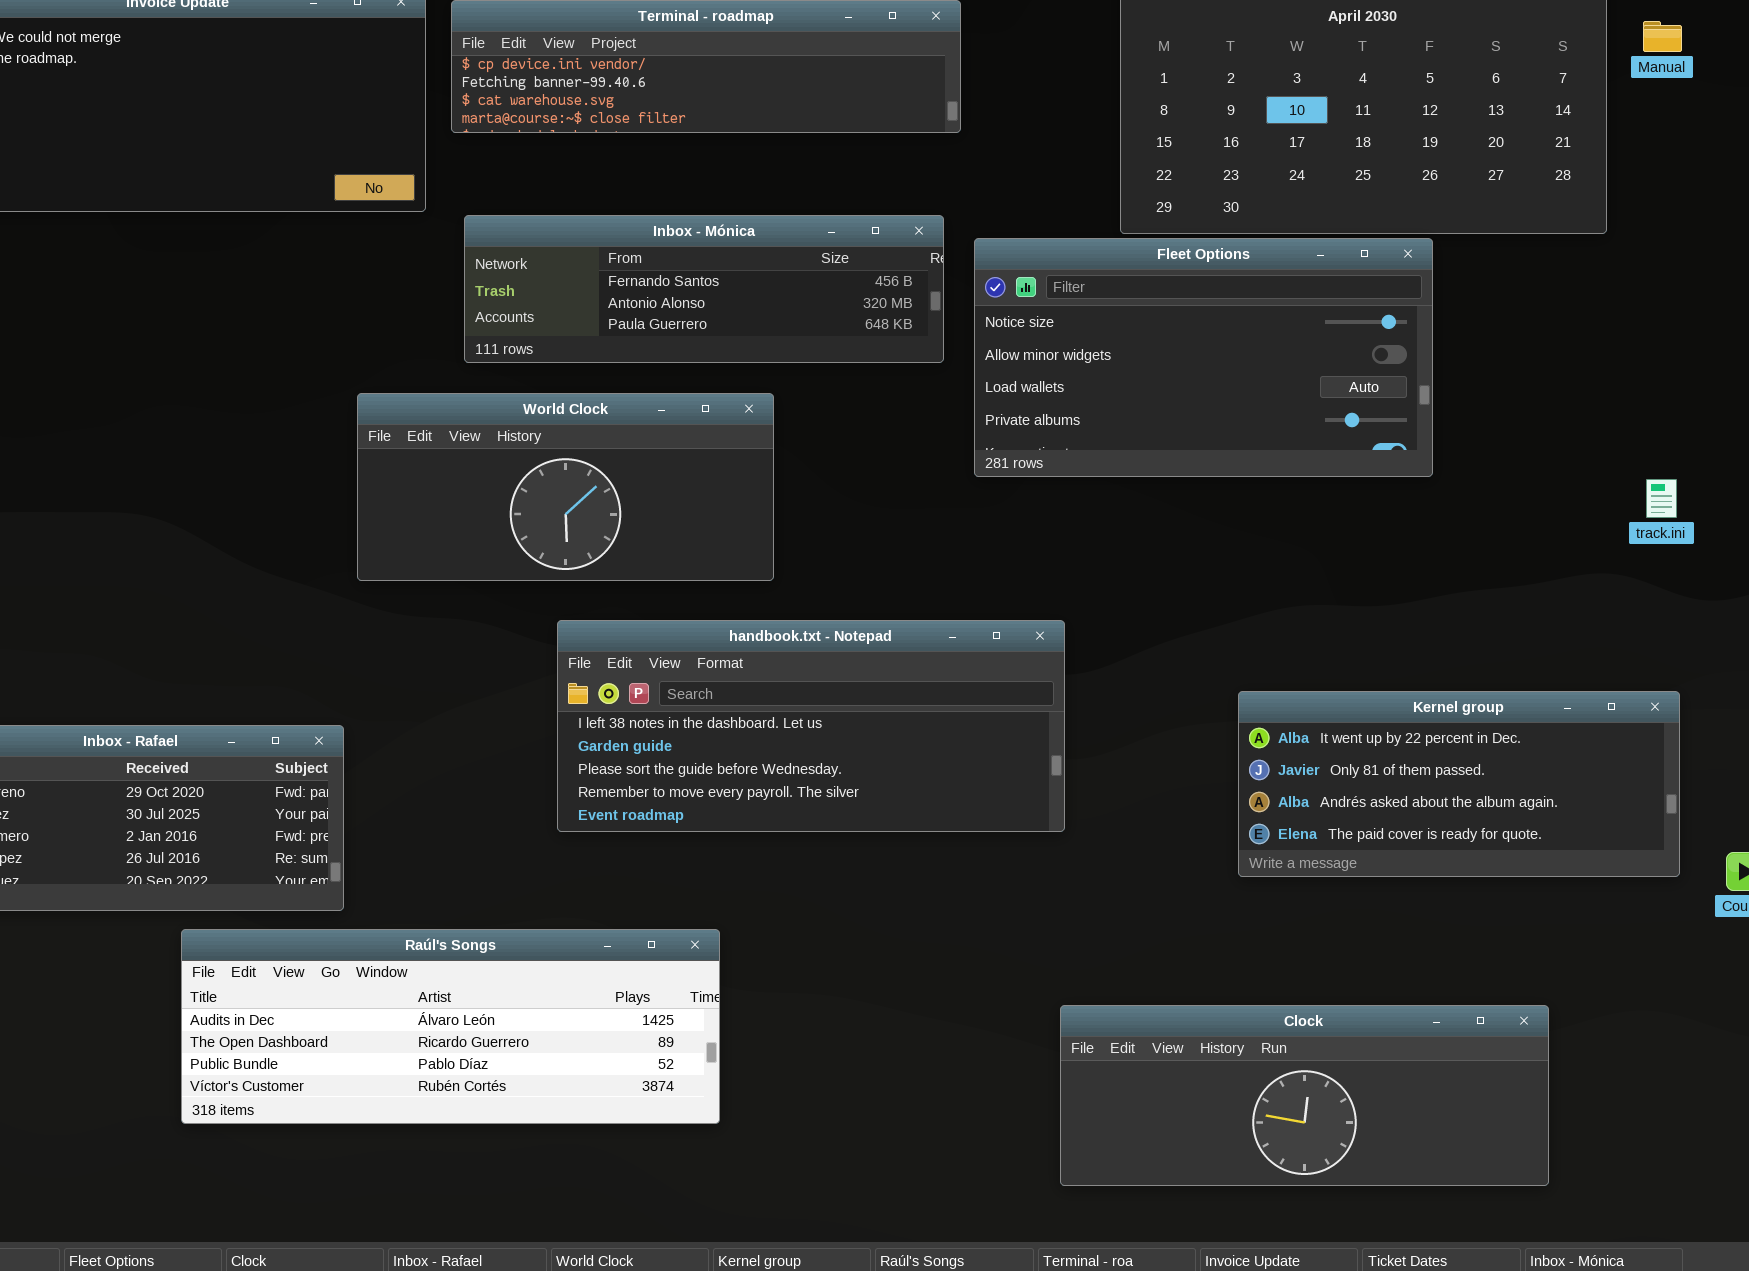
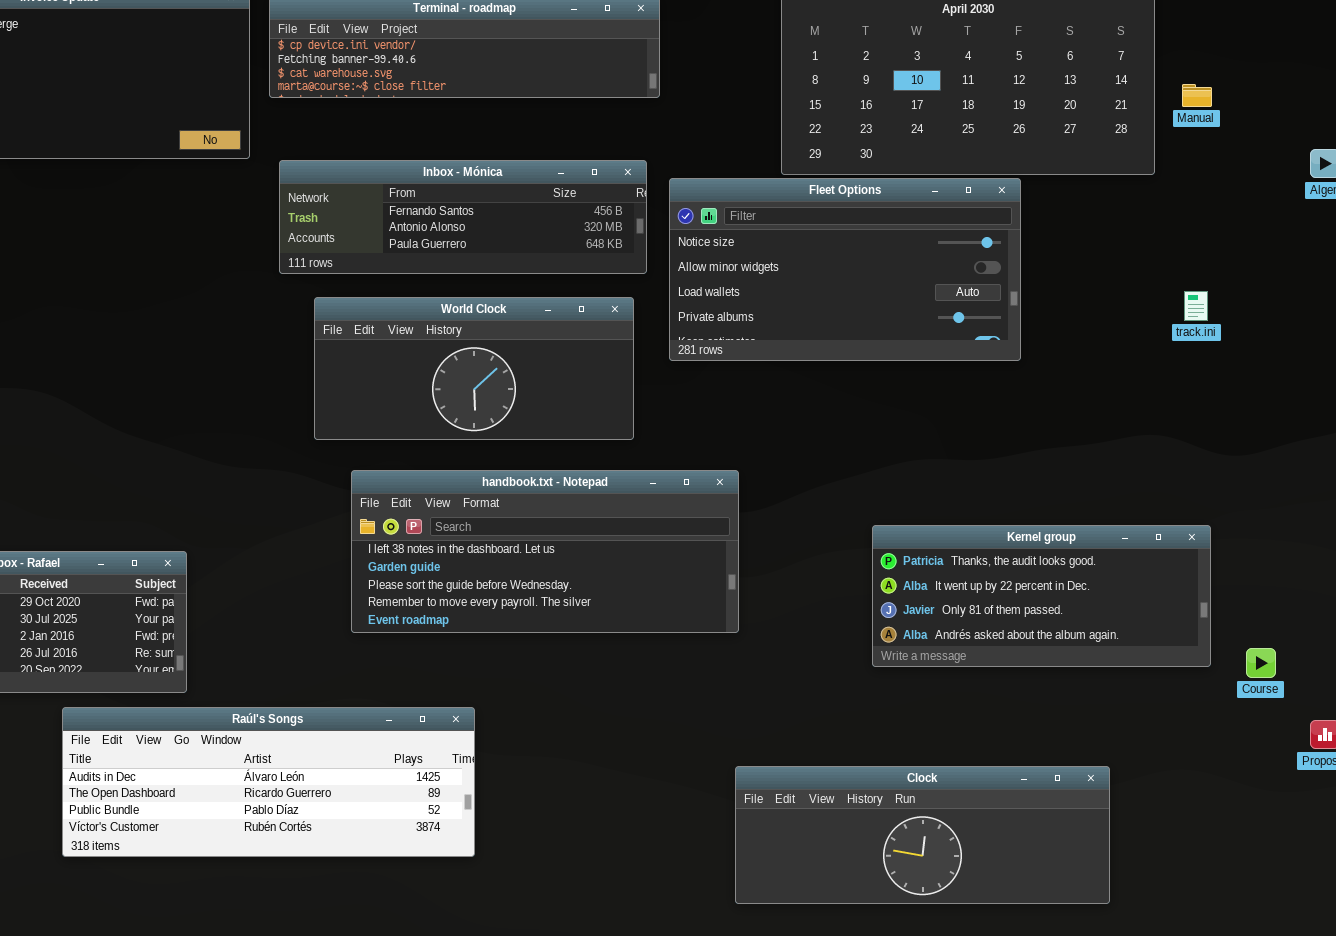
Manual: [1643,21,1682,52] -> [1182,84,1212,107], moved
World Clock: [357,393,774,581] -> [314,297,634,440], moved
track.ini: [1646,479,1677,518] -> [1184,291,1208,321], moved
Kernel group: [1238,691,1680,877] -> [872,525,1211,667], scrolled up 1 row

